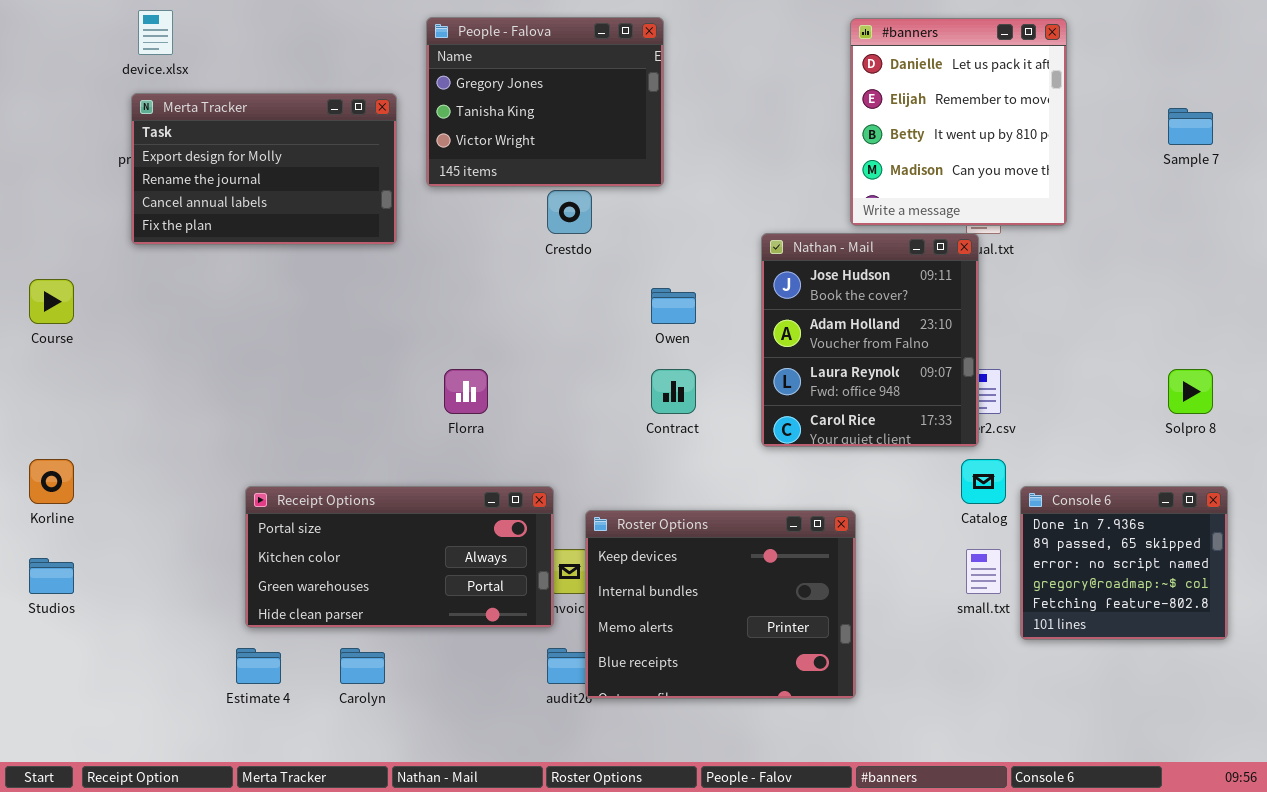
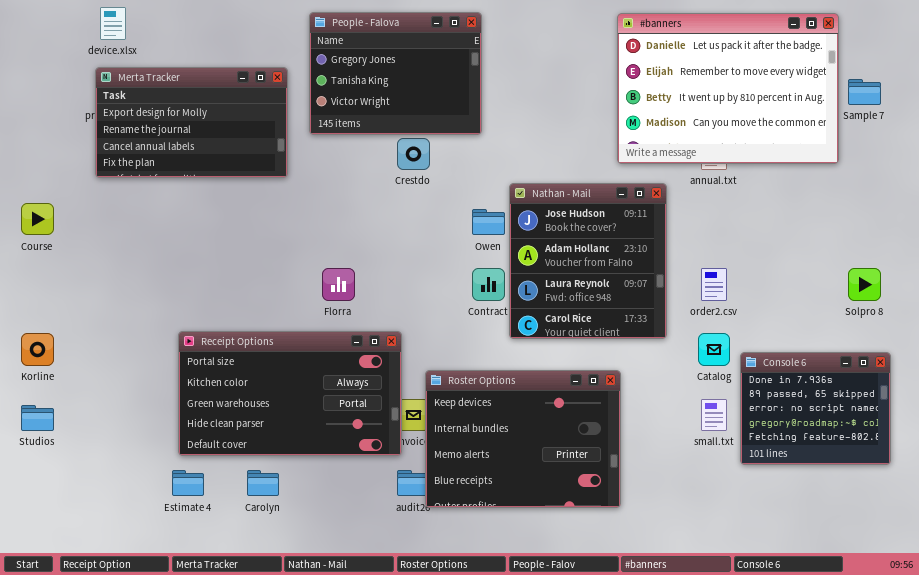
#banners: [850,18,1067,226] -> [617,13,839,164], resized
Nathan - Mail: [761,233,979,447] -> [509,183,667,339], moved
Receipt Options: [245,486,554,628] -> [178,331,402,456], resized

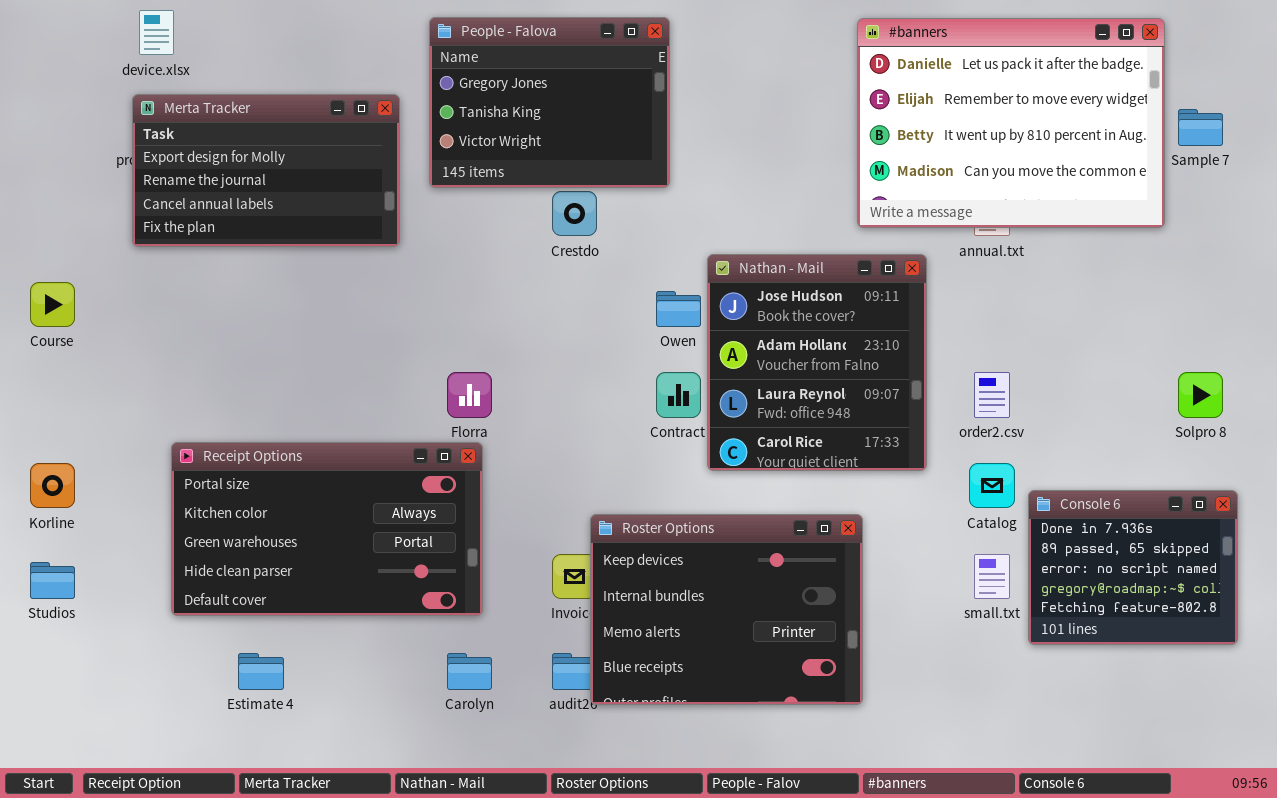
Receipt Options: [178,331,402,456] -> [171,442,483,616], moved
Carolyn: [247,470,279,496] -> [447,653,492,690], moved

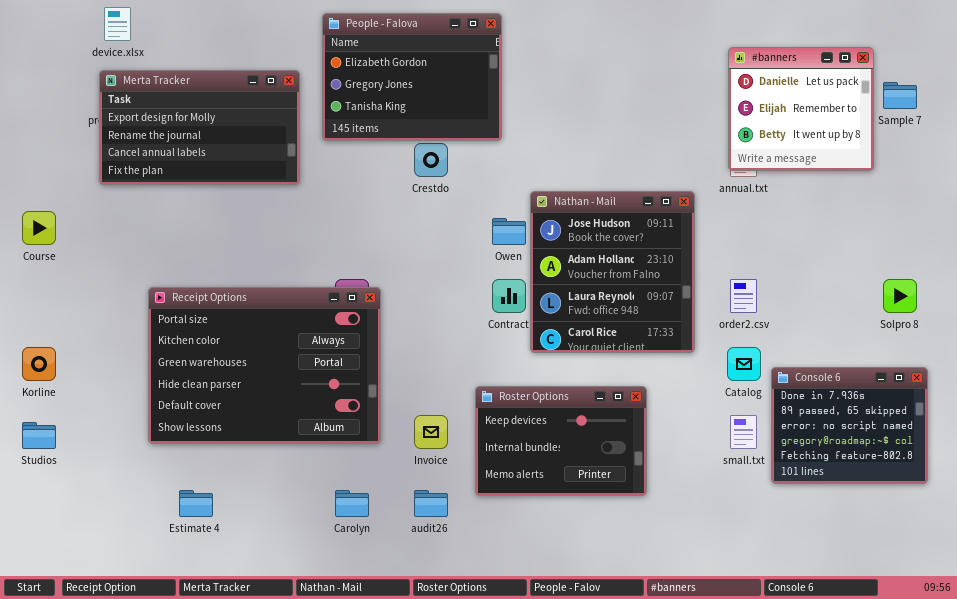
People - Falova: [429,17,670,188] -> [322,13,502,141], scrolled up 1 row
#banners: [857,18,1165,228] -> [728,47,874,171], resized
Receipt Options: [171,442,483,616] -> [148,287,381,444], moved, resized
Roster Options: [590,514,863,705] -> [475,386,647,496], resized

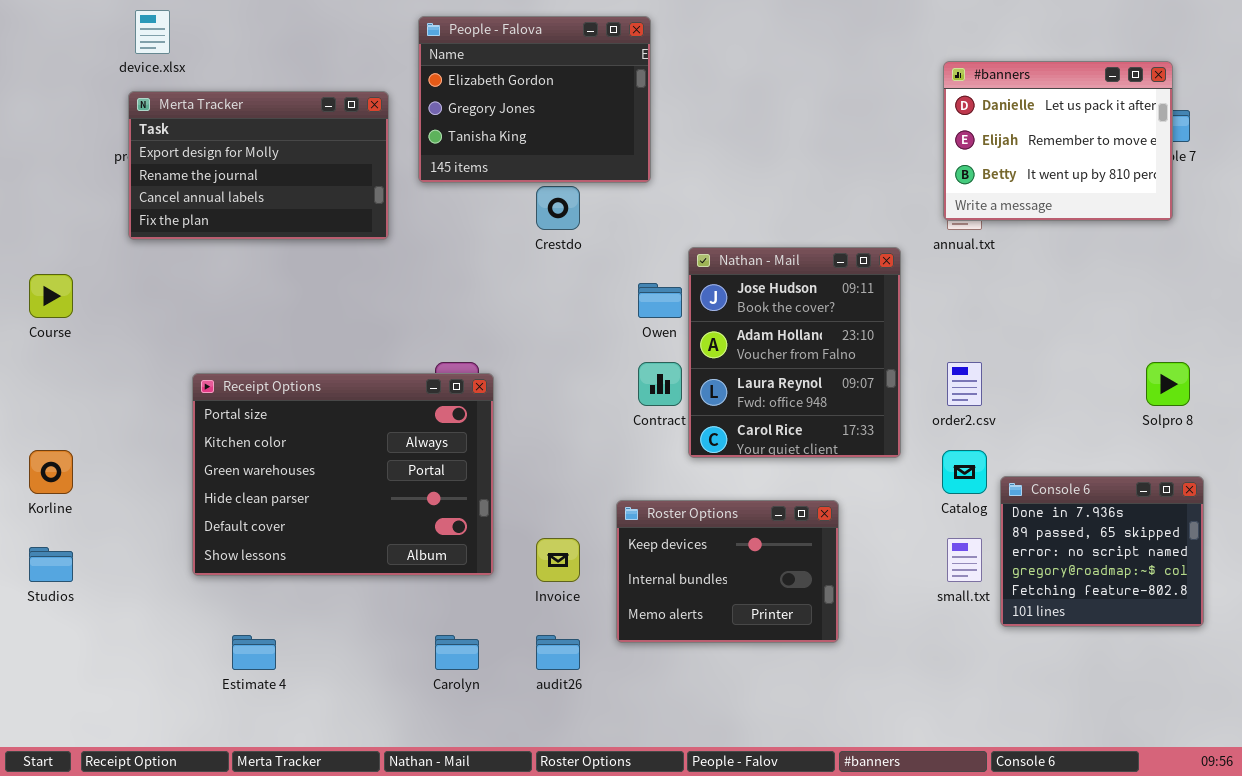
#banners: [728,47,874,171] -> [943,61,1173,221], resized

